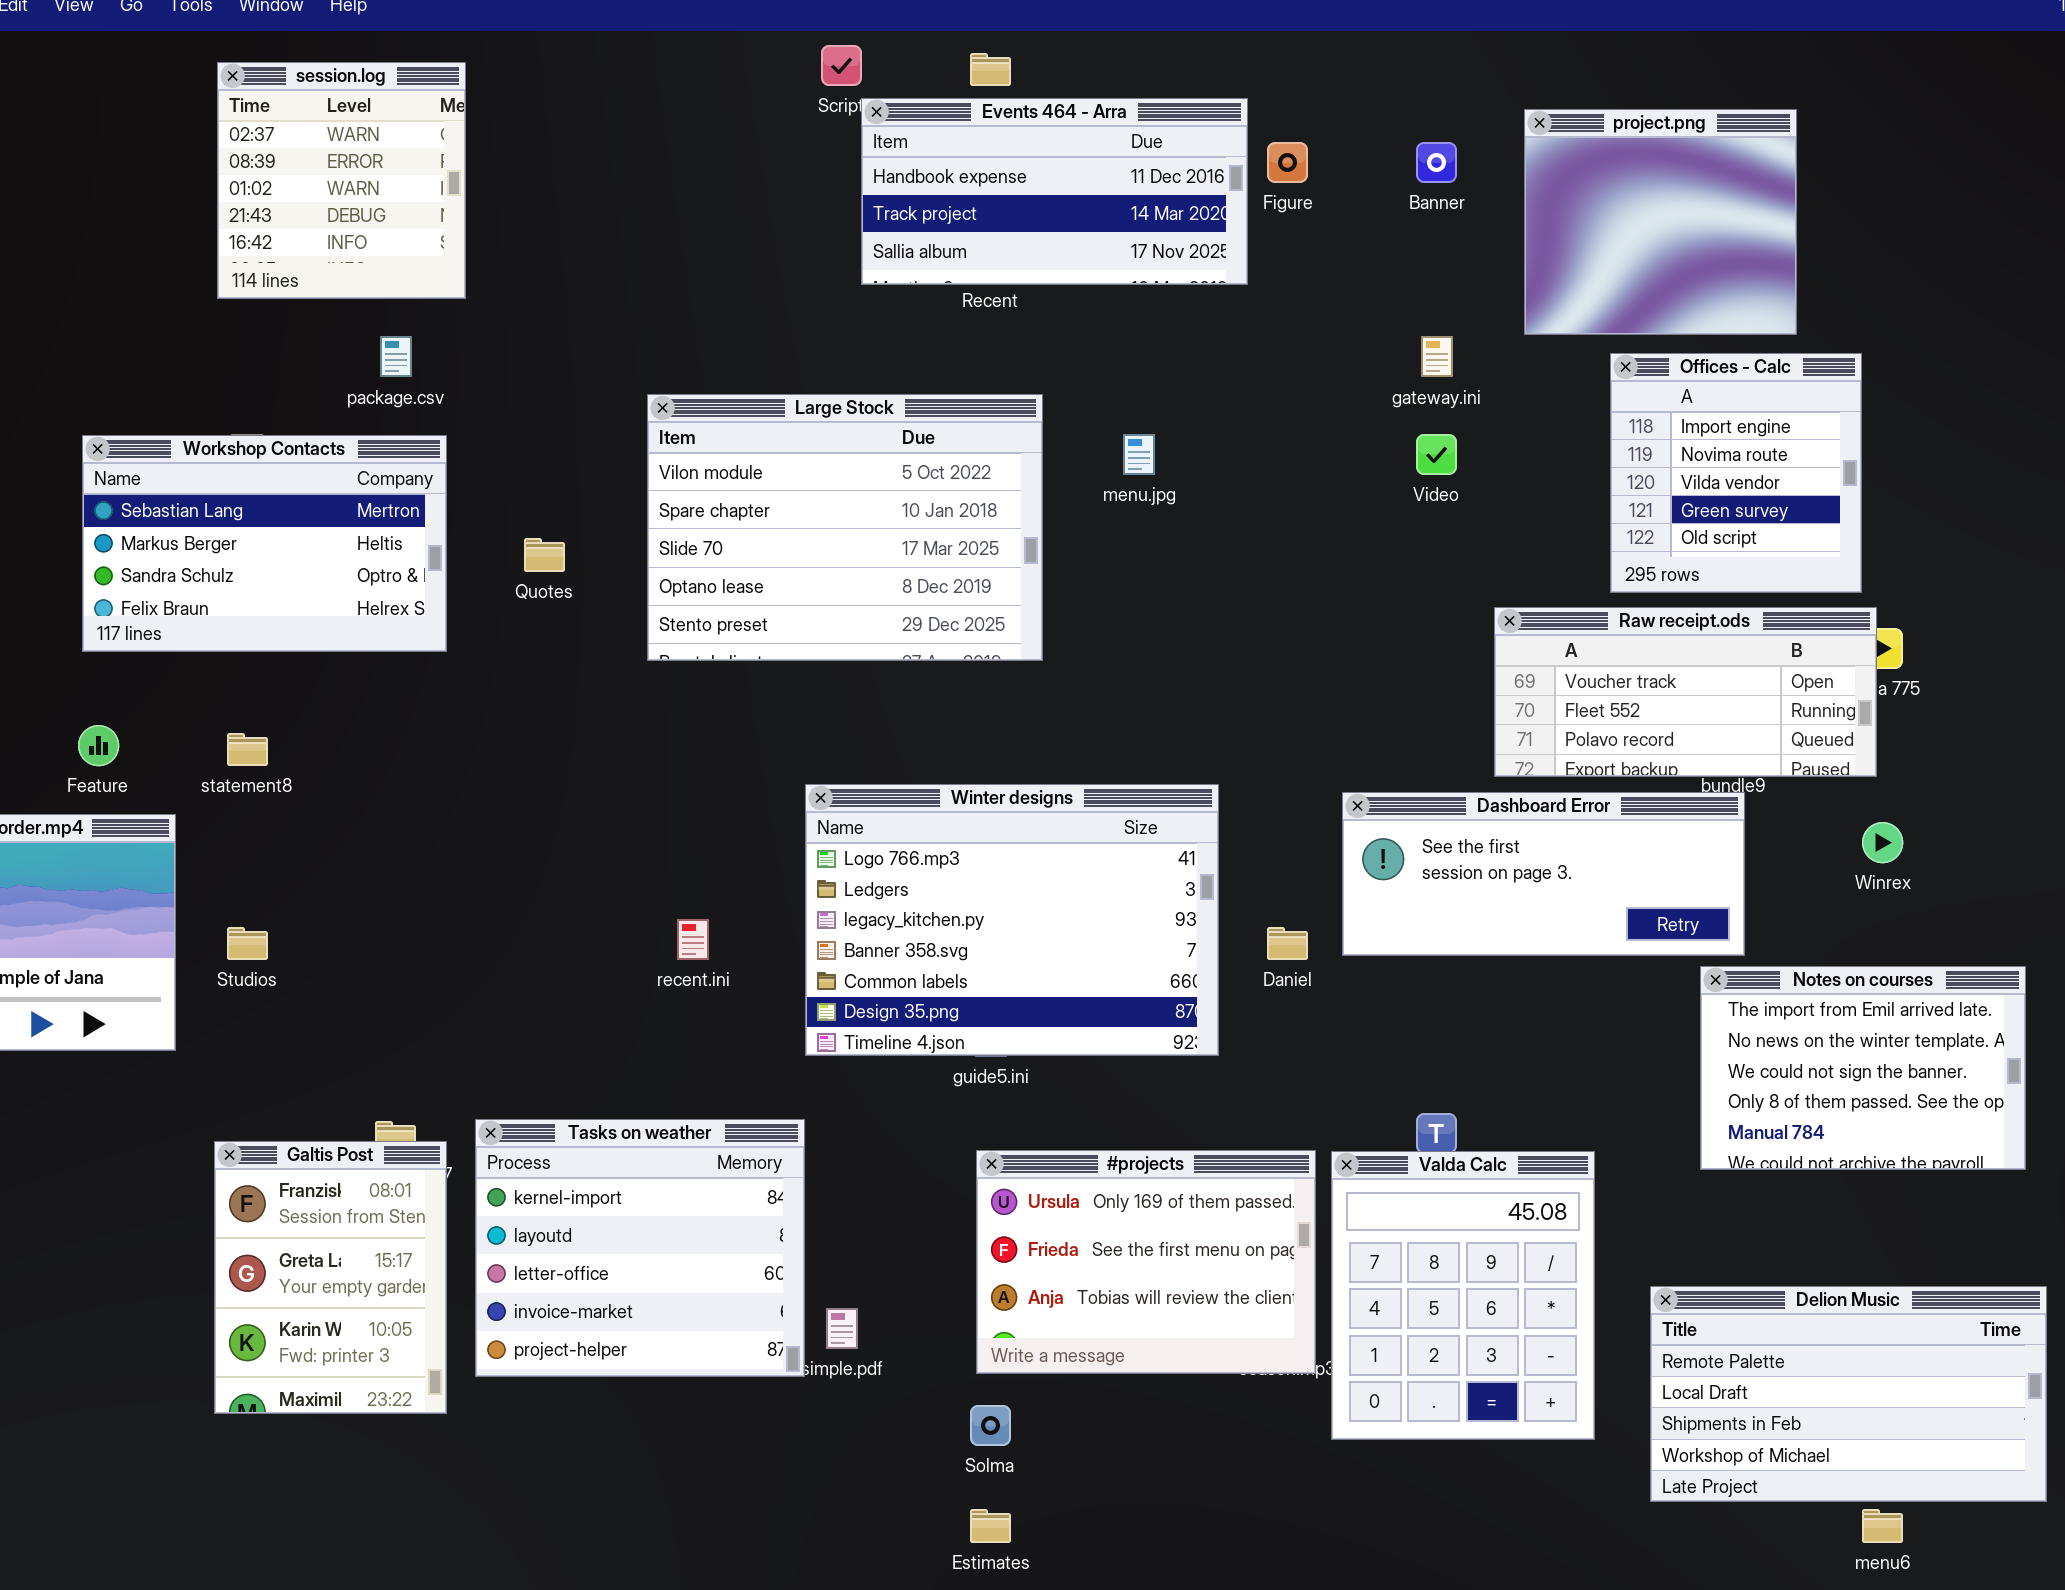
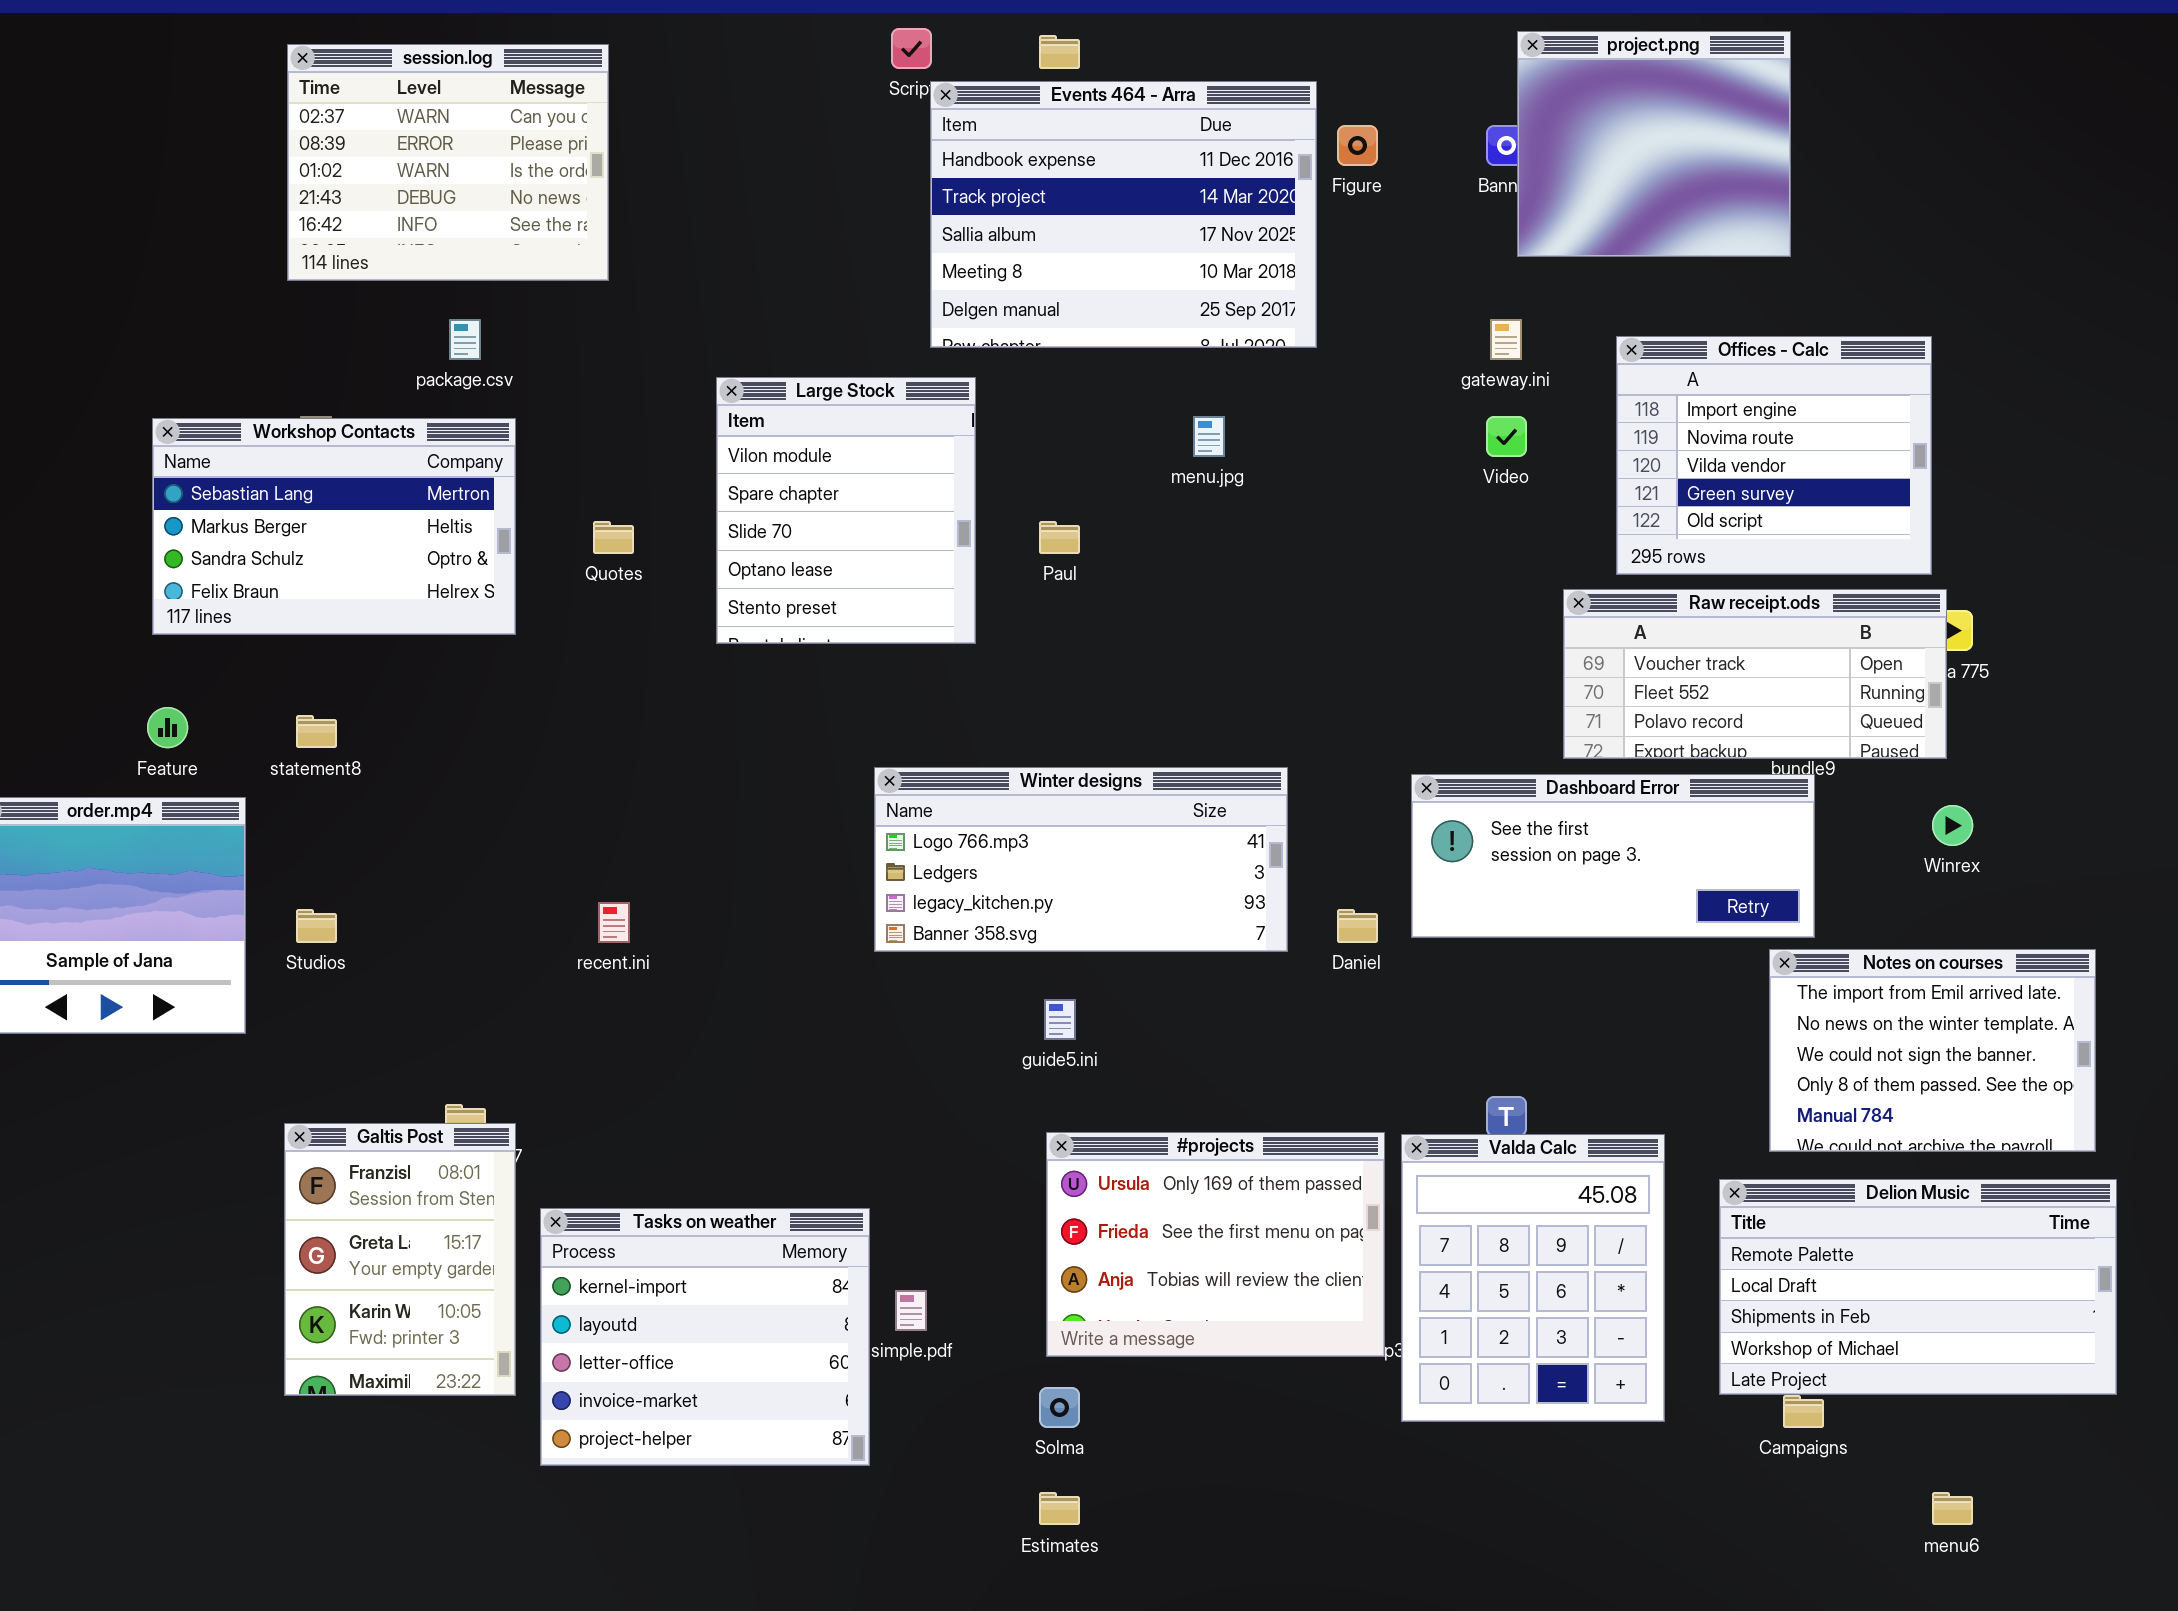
session.log: [217,62,466,299] -> [287,44,609,281], resized
Events 464 - Arra: [861,98,1248,285] -> [930,81,1317,348], resized
project.png: [1524,109,1797,335] -> [1517,31,1791,257], moved
Offices - Calc: [1610,353,1862,593] -> [1616,336,1932,575], resized
Large Stock: [647,394,1043,661] -> [716,377,976,644], resized
Winter designs: [805,784,1219,1056] -> [874,767,1288,952], resized
recent.ini: [677,919,709,960] -> [598,902,630,943], moved
Tasks on weather: [475,1119,805,1377] -> [540,1208,870,1466], moved
Delion Music: [1650,1286,2047,1502] -> [1719,1179,2117,1395], moved

